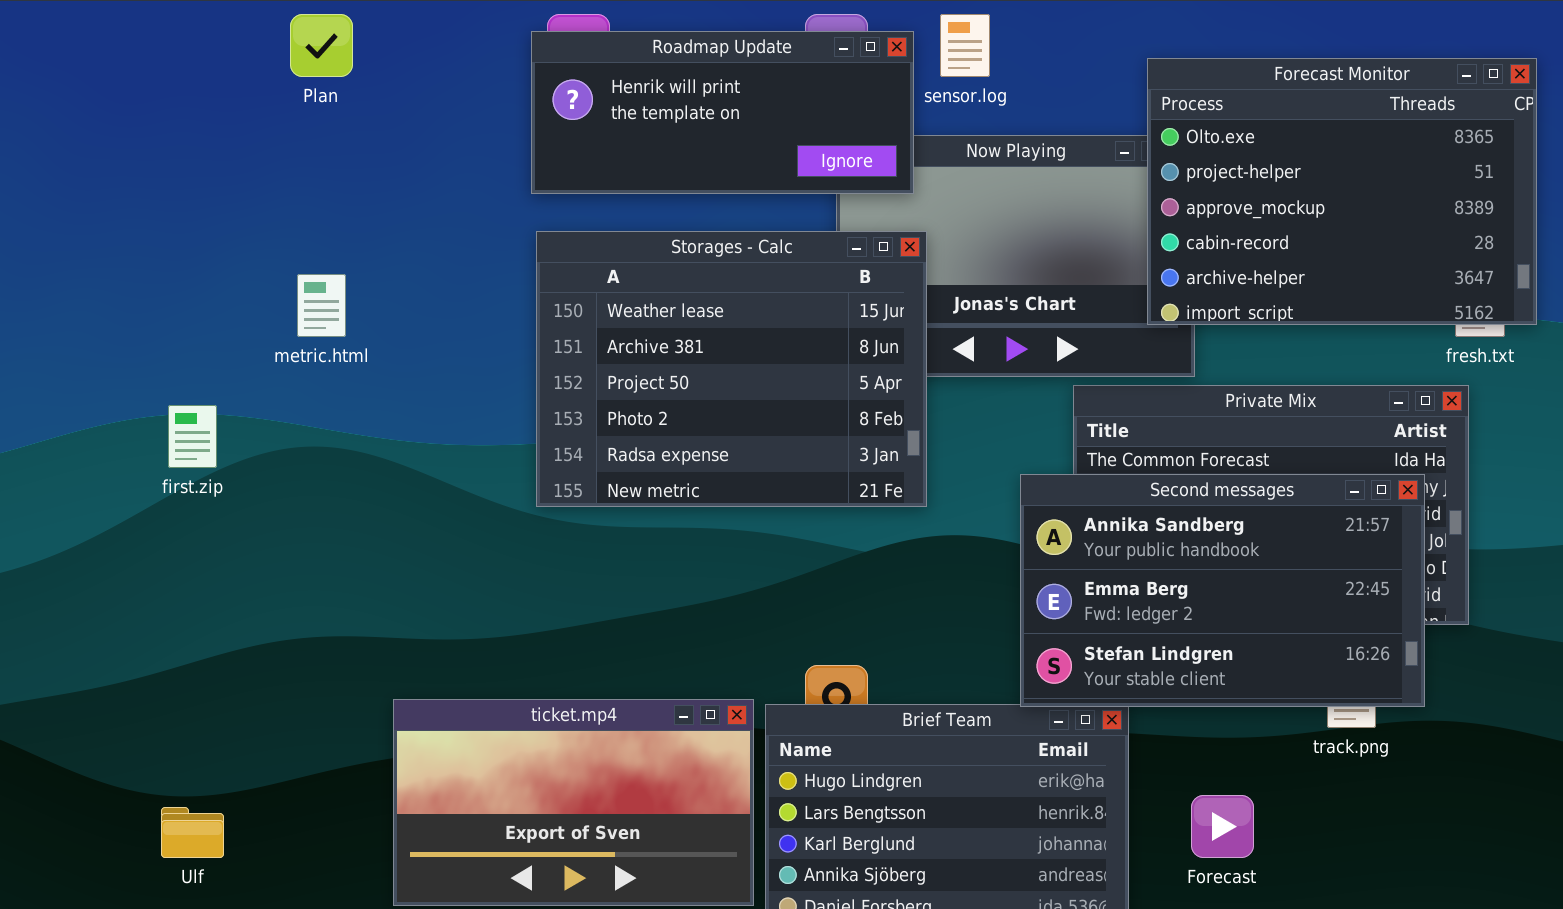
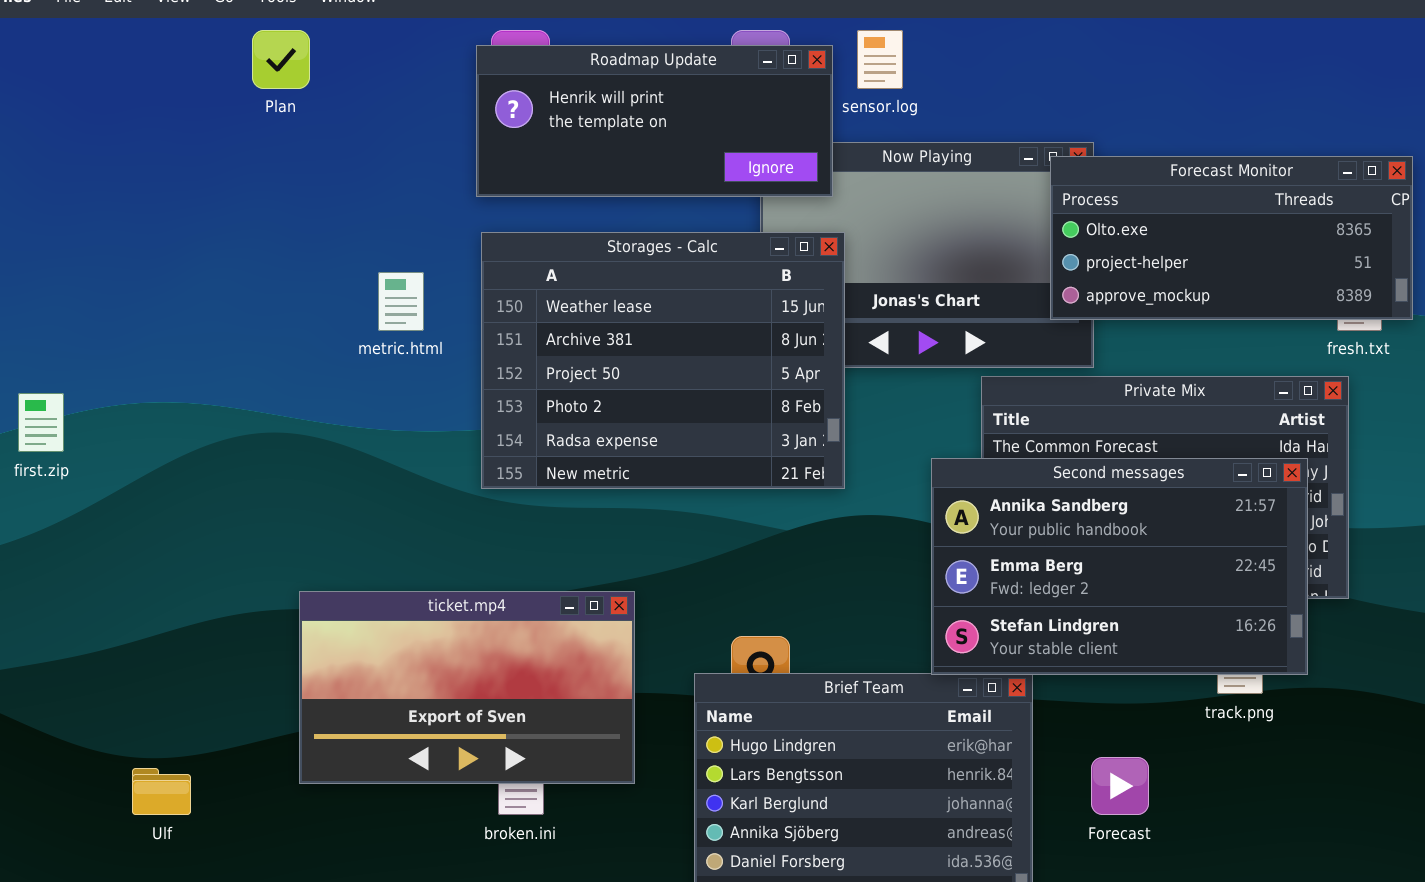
Forecast Monitor: [1147,58,1537,325] -> [1050,156,1413,320], resized
metric.html: [297,274,346,337] -> [378,272,424,331], moved
first.zip: [168,405,217,468] -> [18,393,64,452], moved
ticket.mp4: [393,699,754,906] -> [299,591,635,784], moved

